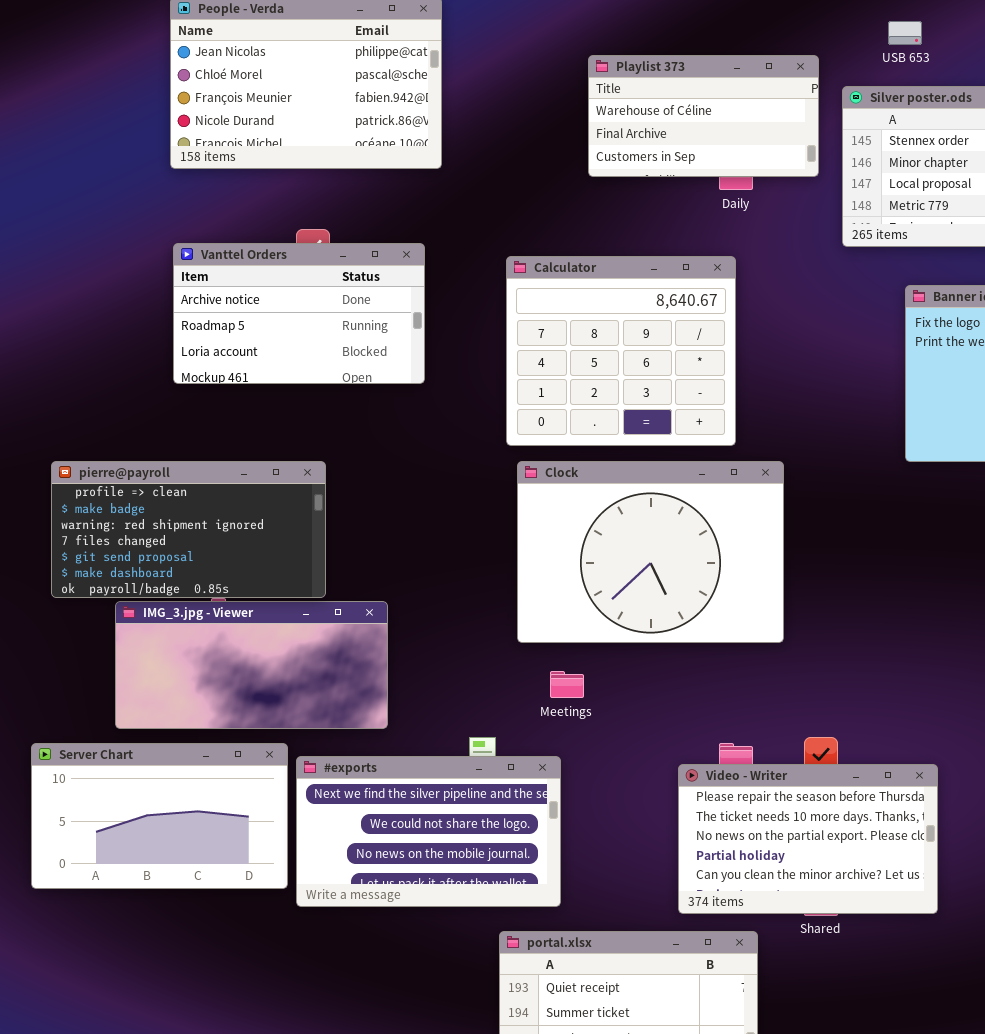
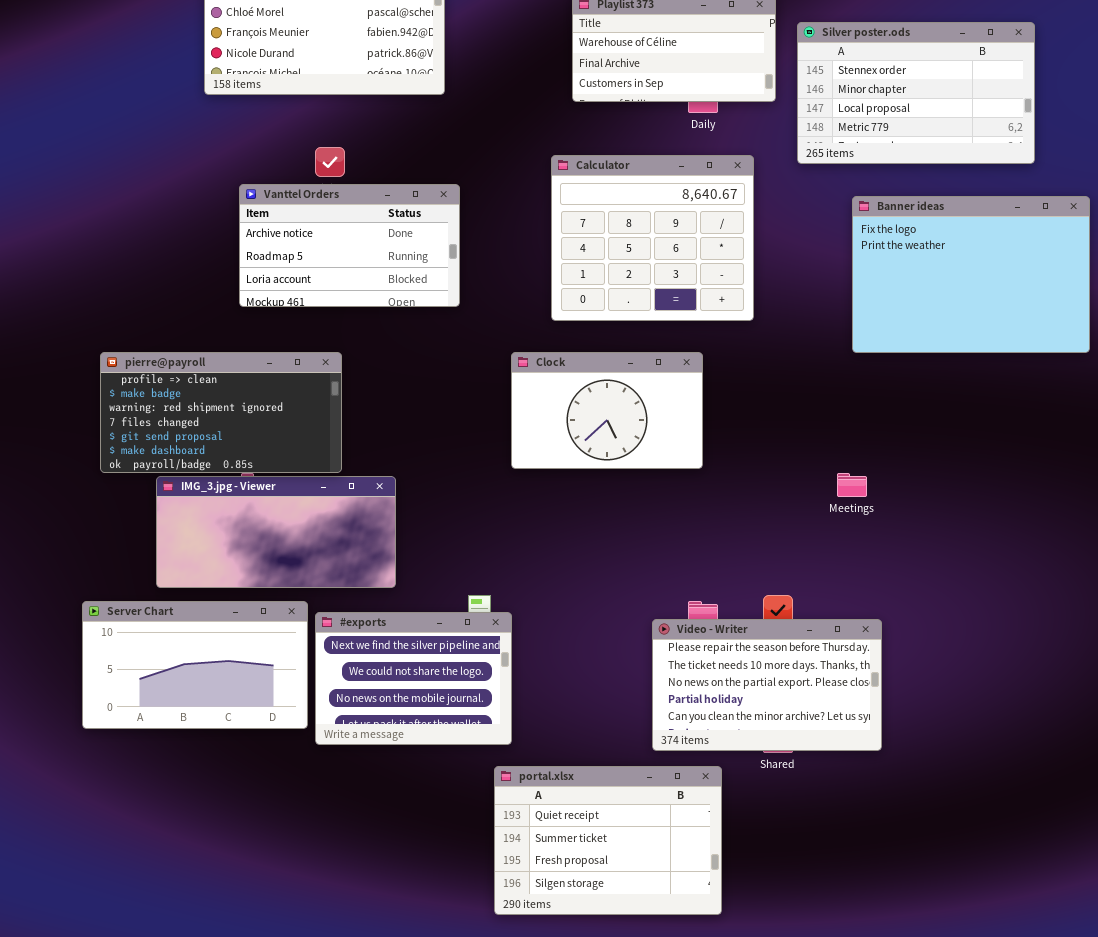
Vanttel Orders: [173,243,425,384] -> [239,184,460,307], moved
Calculator: [506,256,736,446] -> [551,155,754,321], moved
Clock: [517,461,784,643] -> [511,352,703,469], resized
Meetings: [550,671,584,698] -> [837,473,867,497], moved
#exports: [296,756,561,907] -> [315,612,512,745], resized

